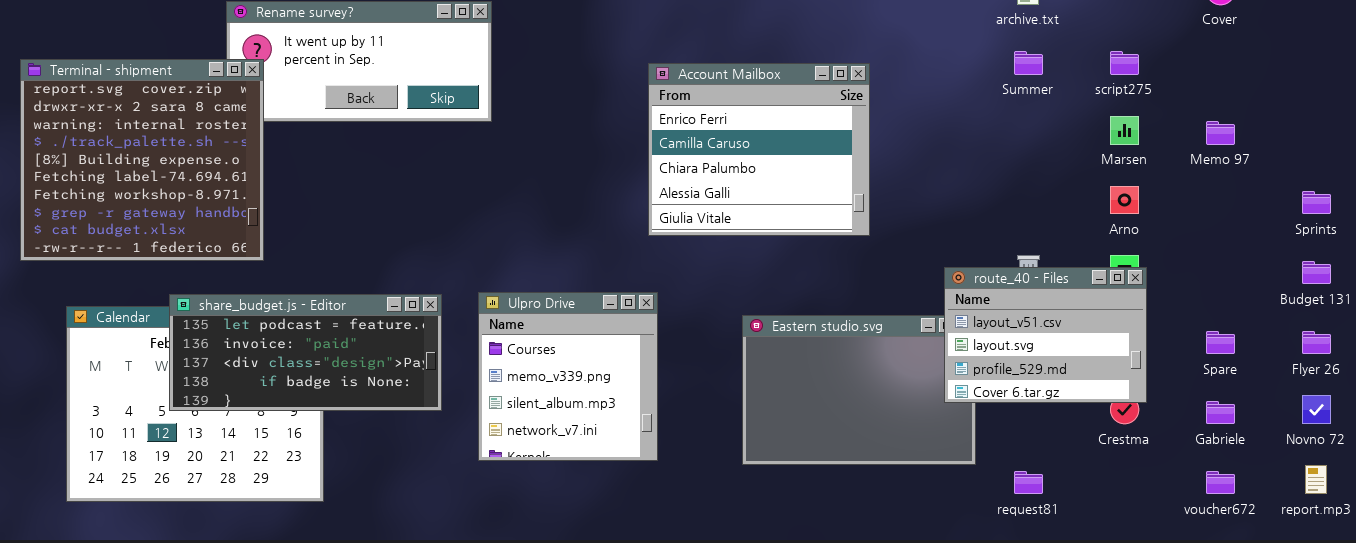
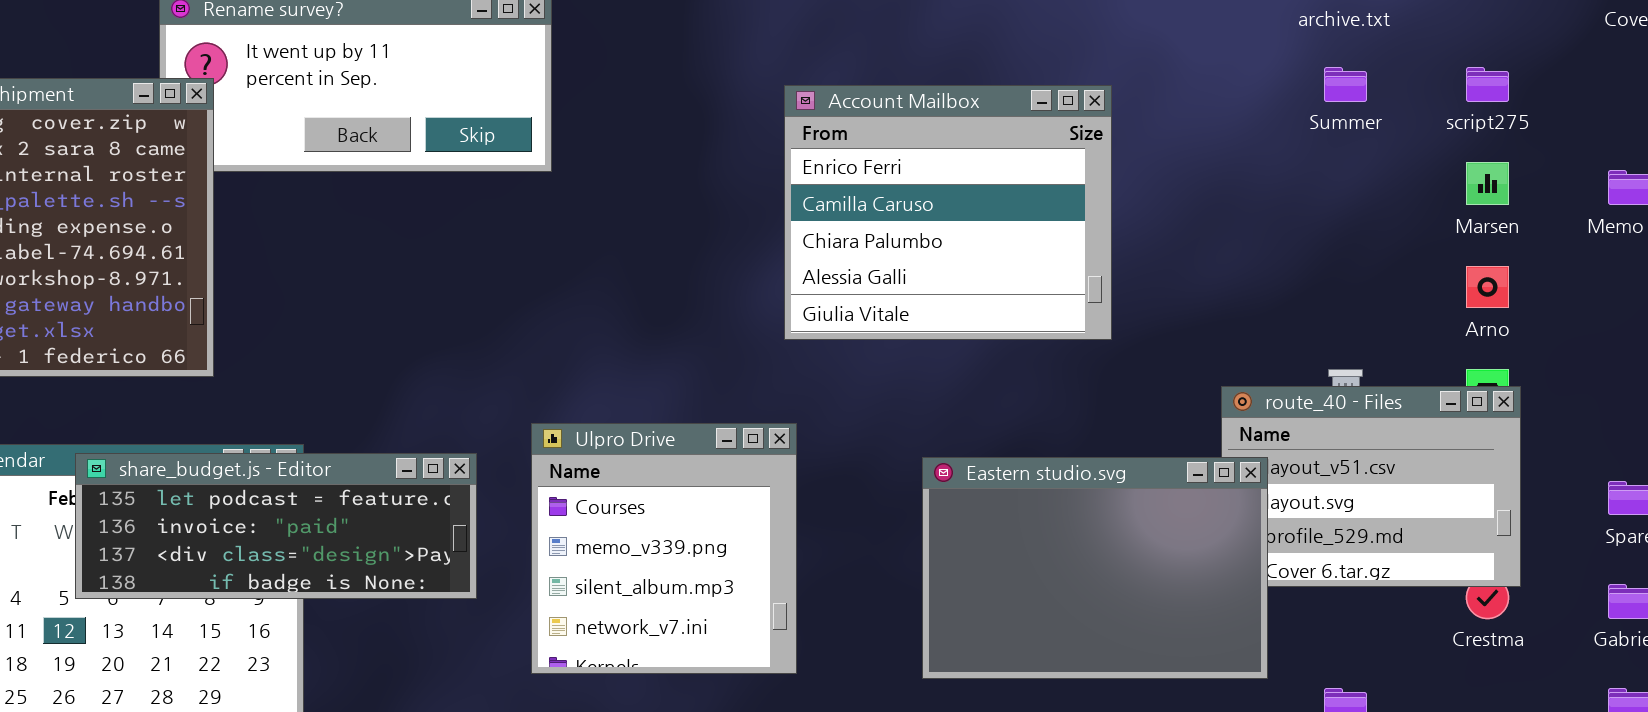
share_budget.js - Editor: [169,294,442,411] -> [75,453,477,599], resized
Eastern studio.svg: [742,315,976,465] -> [922,457,1268,679], raised

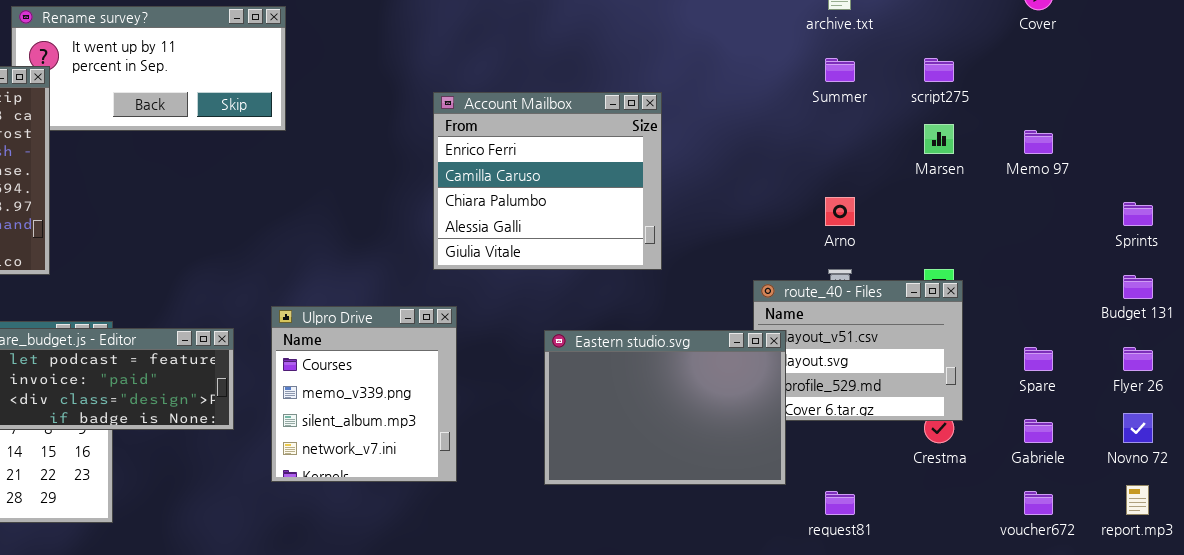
Account Mailbox: [784,85,1112,340] -> [433,92,662,270], moved
Arno: [1466,266,1509,308] -> [825,197,855,226], moved

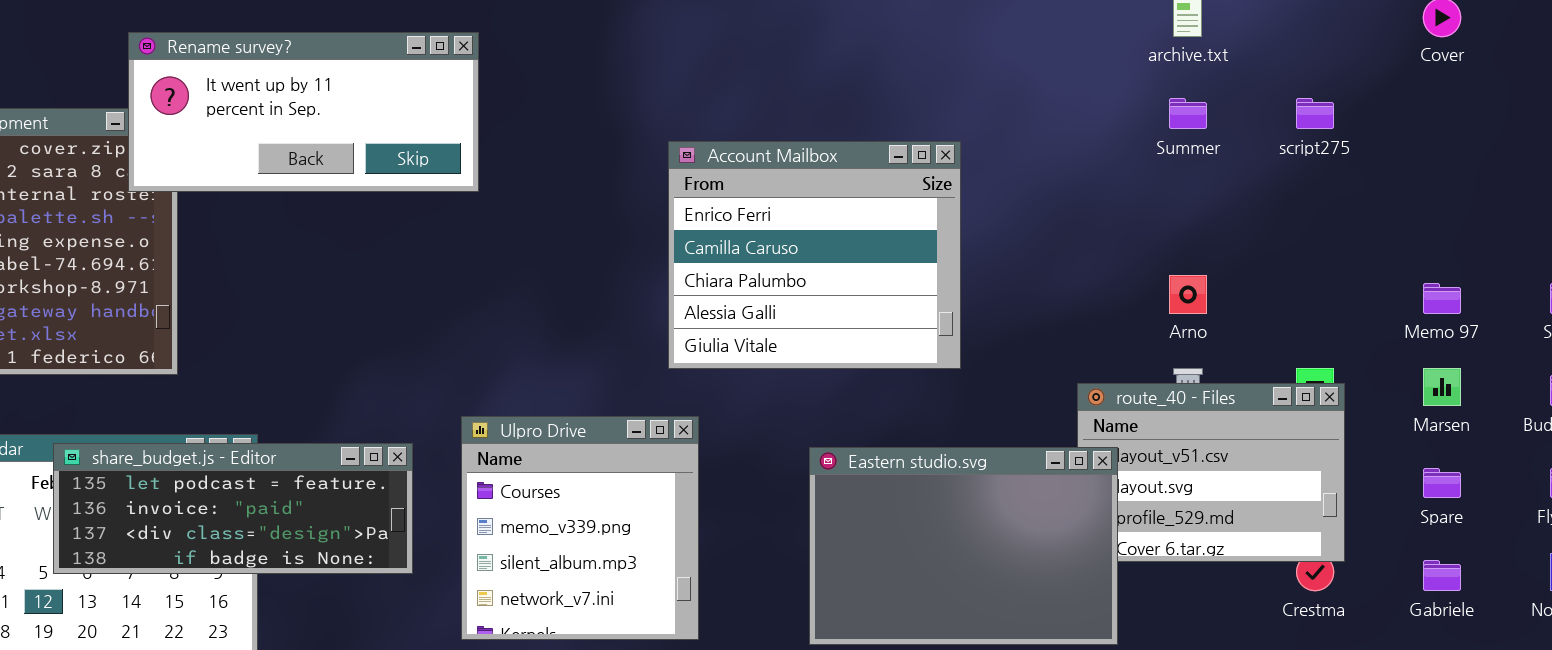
Rename survey?: [11,6,286,131] -> [128,32,479,192], raised
Marsen: [924,124,954,154] -> [1423,368,1461,406], moved
Memo 97: [1024,130,1053,154] -> [1423,283,1461,314], moved

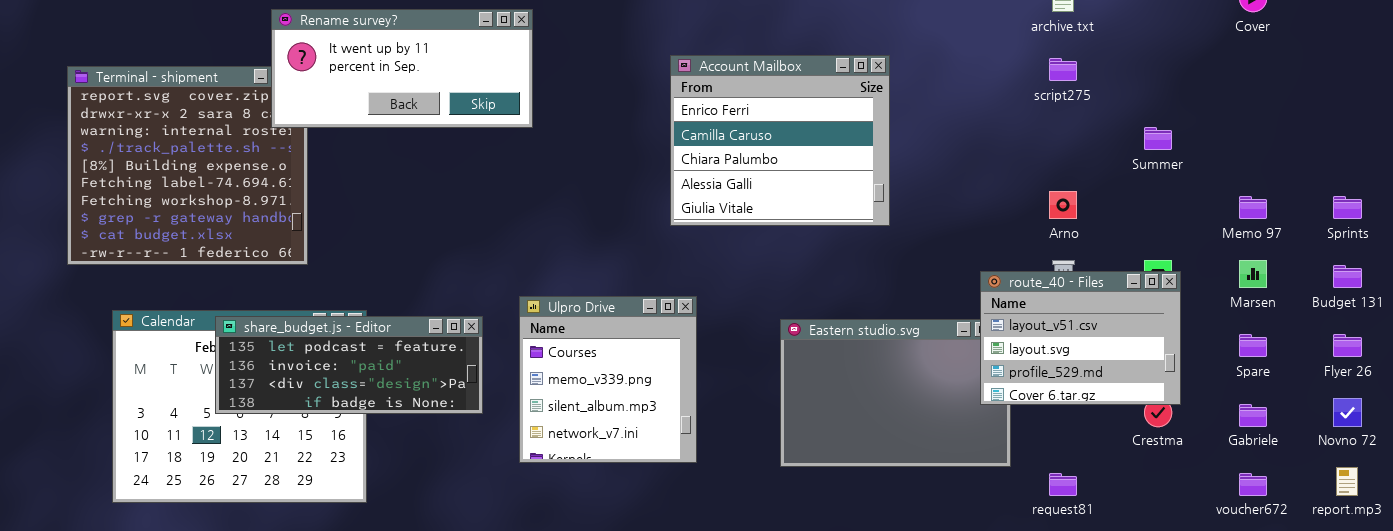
Summer: [1169,98,1207,129] -> [1144,127,1172,150], moved
script275: [1296,98,1334,129] -> [1049,58,1077,81], moved
Account Mailbox: [668,141,961,369] -> [670,55,890,226], moved
route_40 - Files: [1077,383,1345,562] -> [980,271,1181,405], raised

